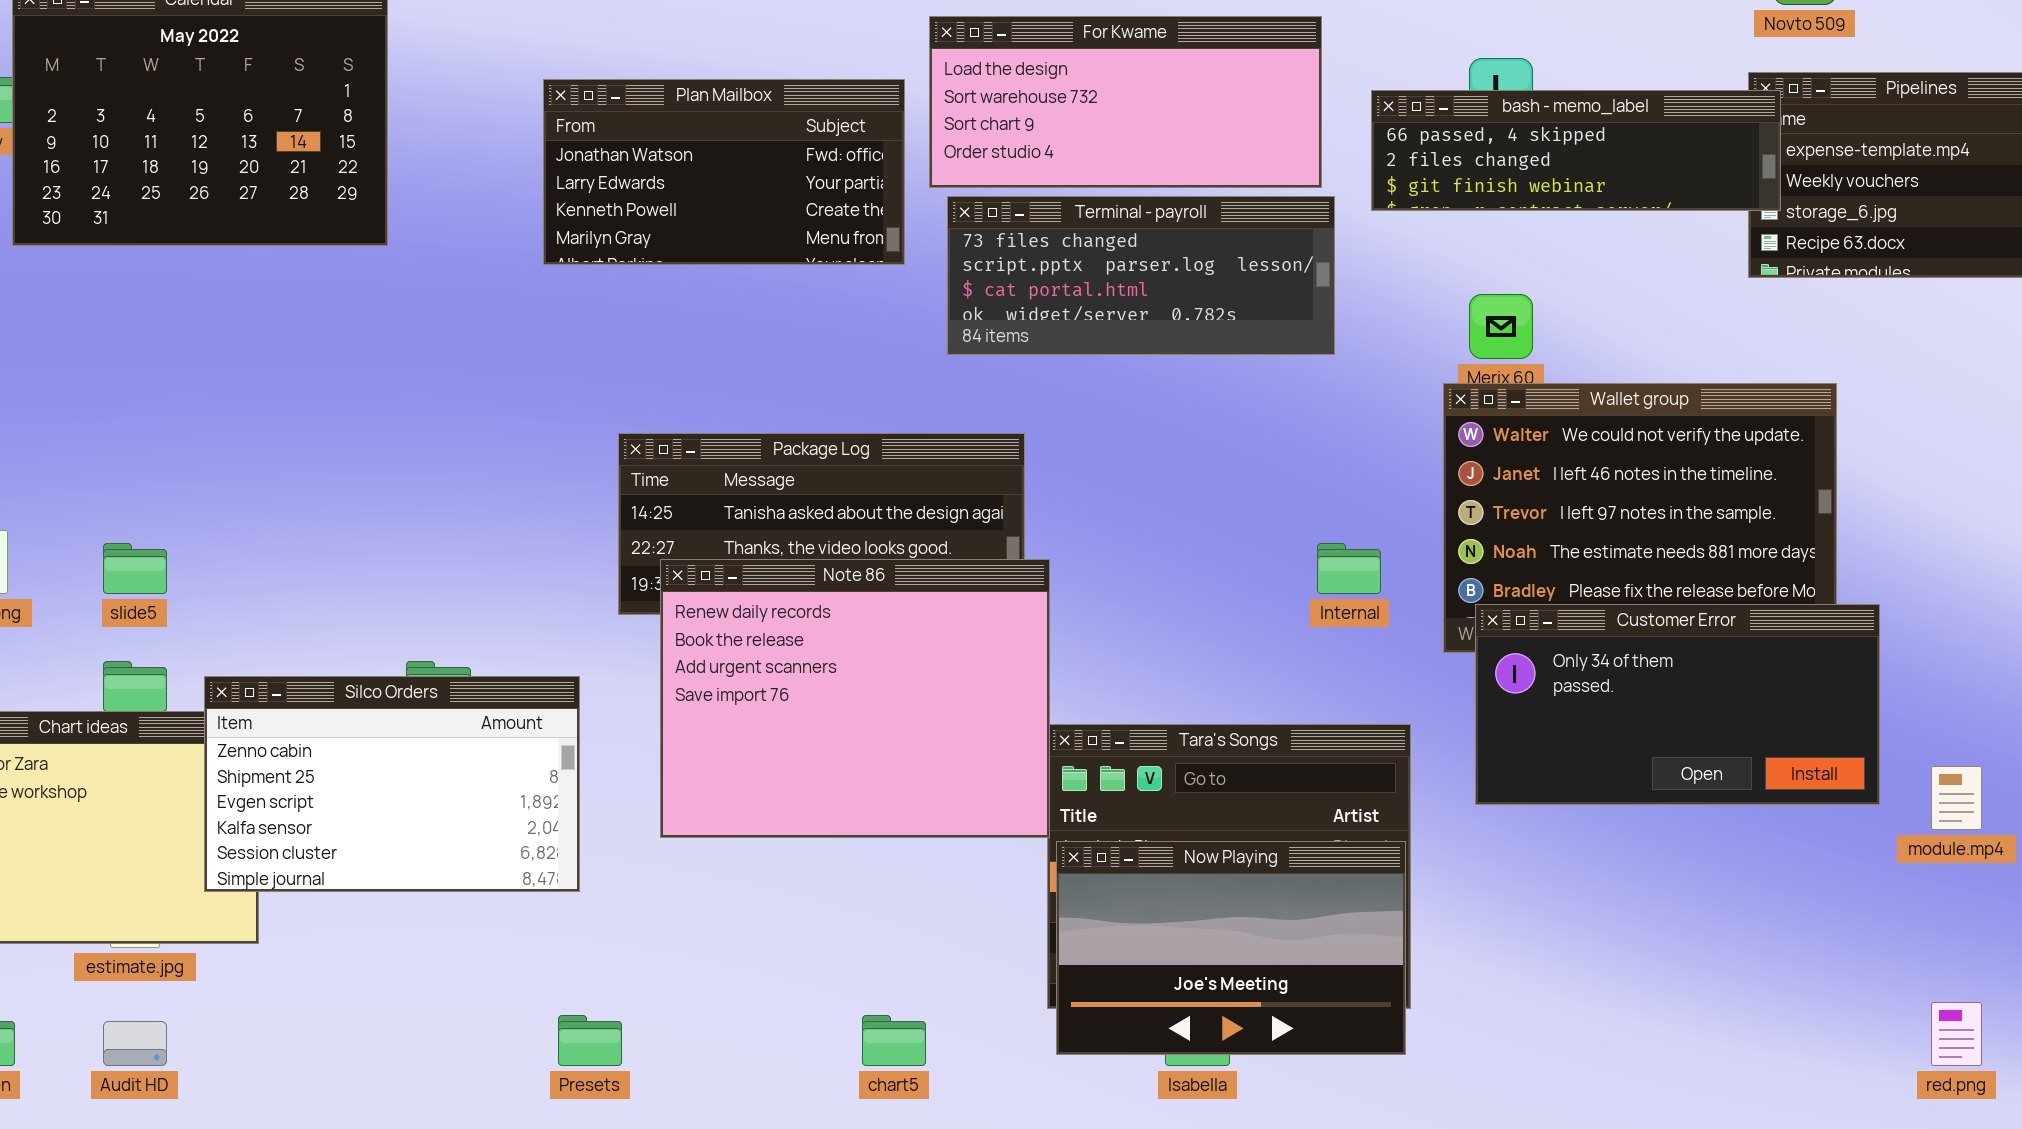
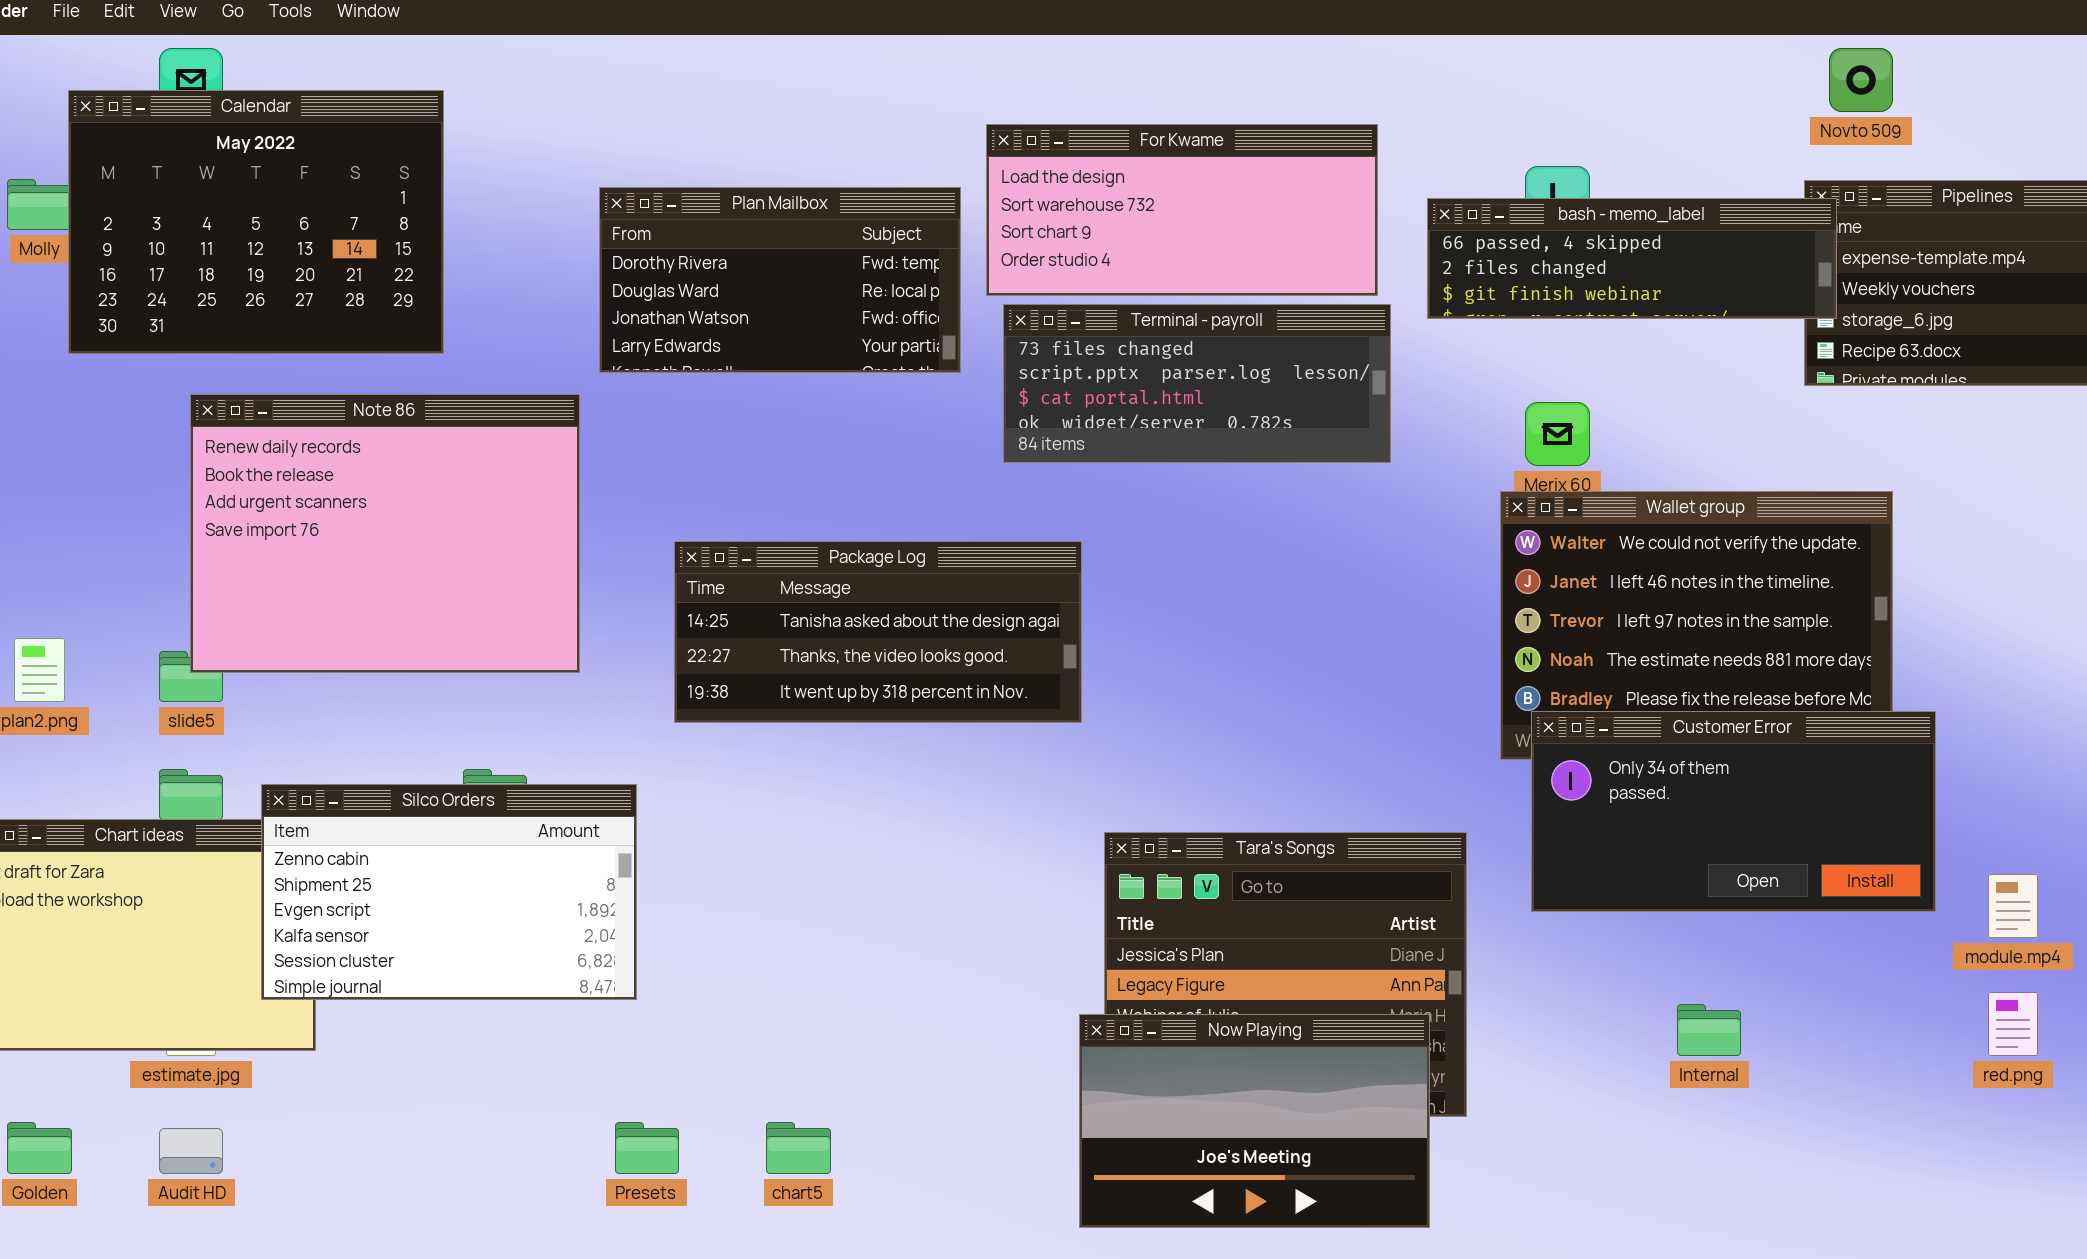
Plan Mailbox: [543,79,905,265] -> [599,187,961,373], scrolled up 2 rows
Internal: [1317,543,1381,594] -> [1677,1004,1741,1056], moved
Note 86: [660,559,1050,838] -> [190,394,580,673], moved
Now Playing: [1056,841,1406,1055] -> [1079,1014,1430,1228], moved
red.png: [1931,1002,1982,1066] -> [1988,992,2038,1056], moved
chart5: [862,1015,926,1066] -> [766,1122,831,1174], moved

